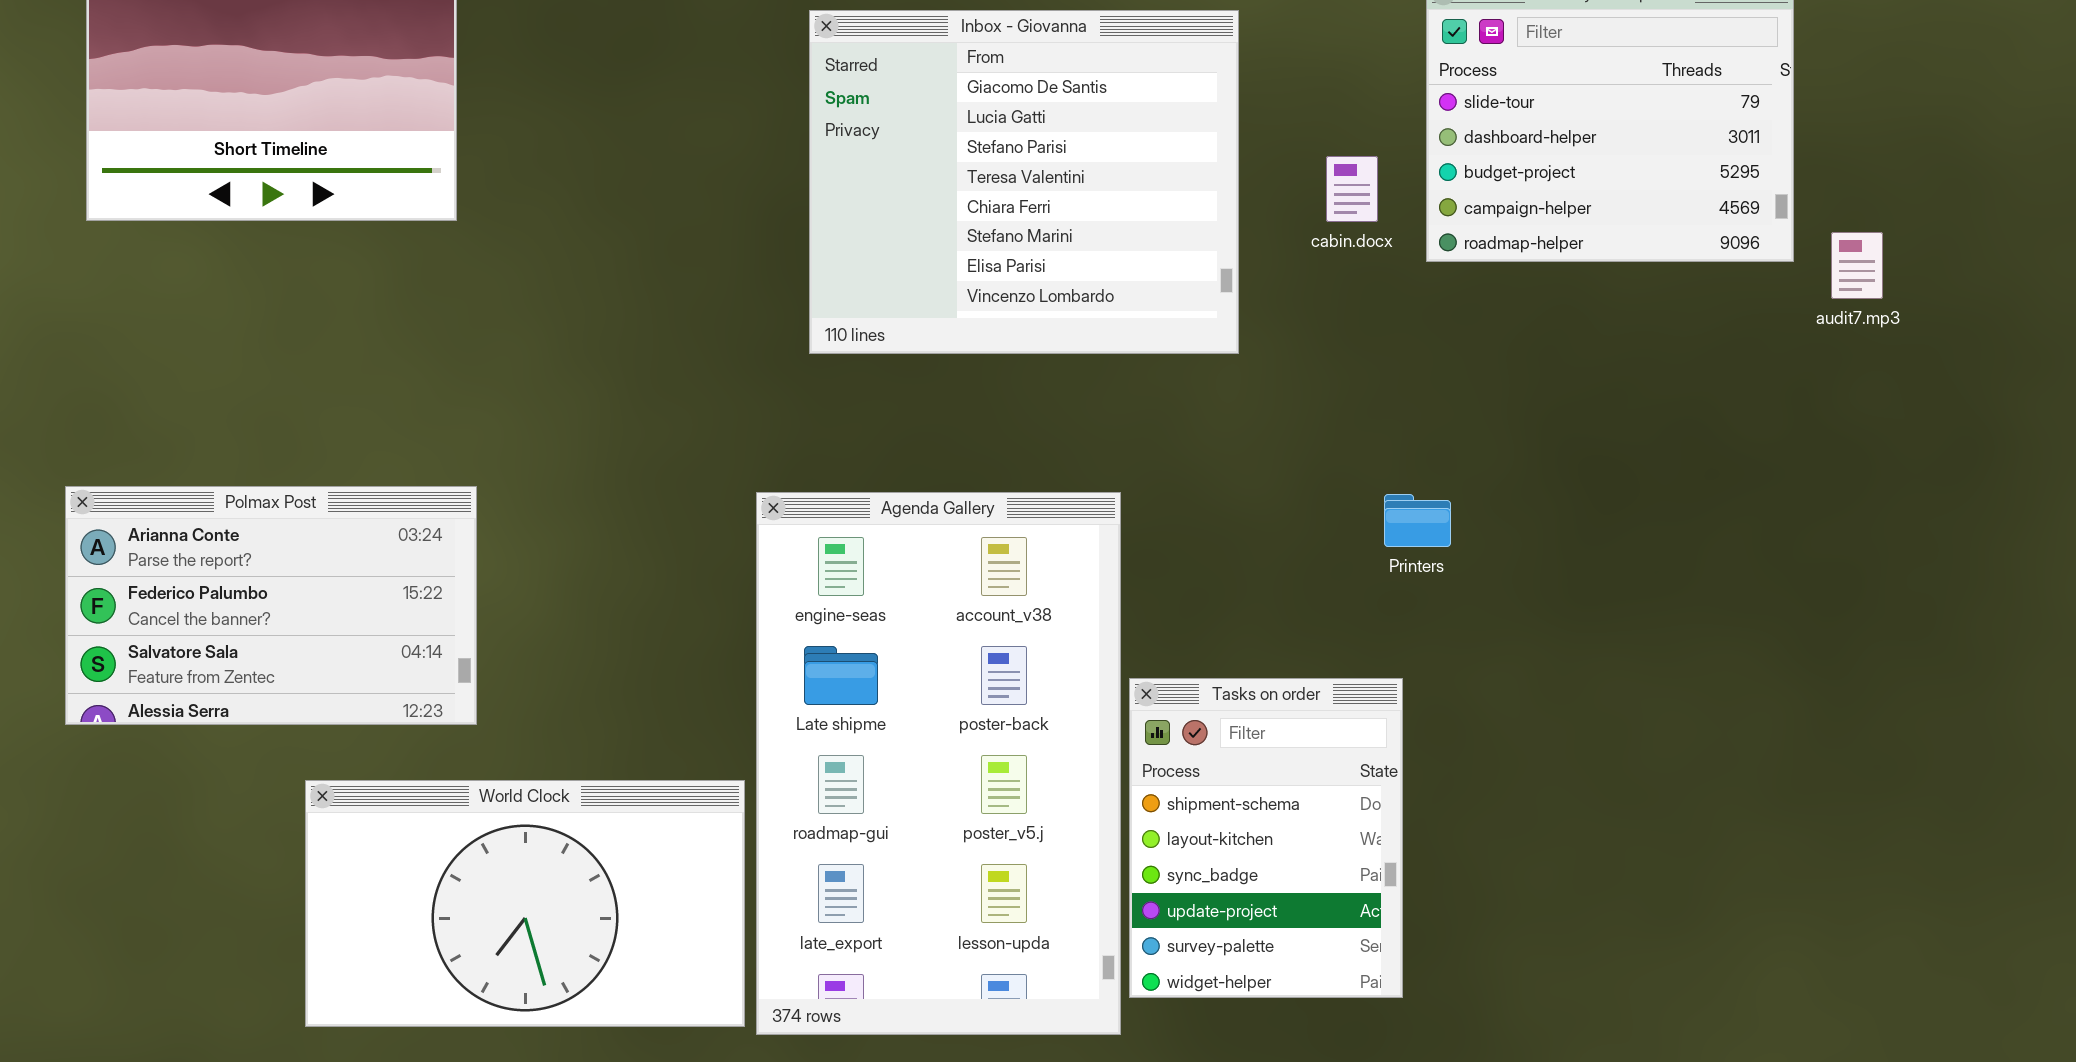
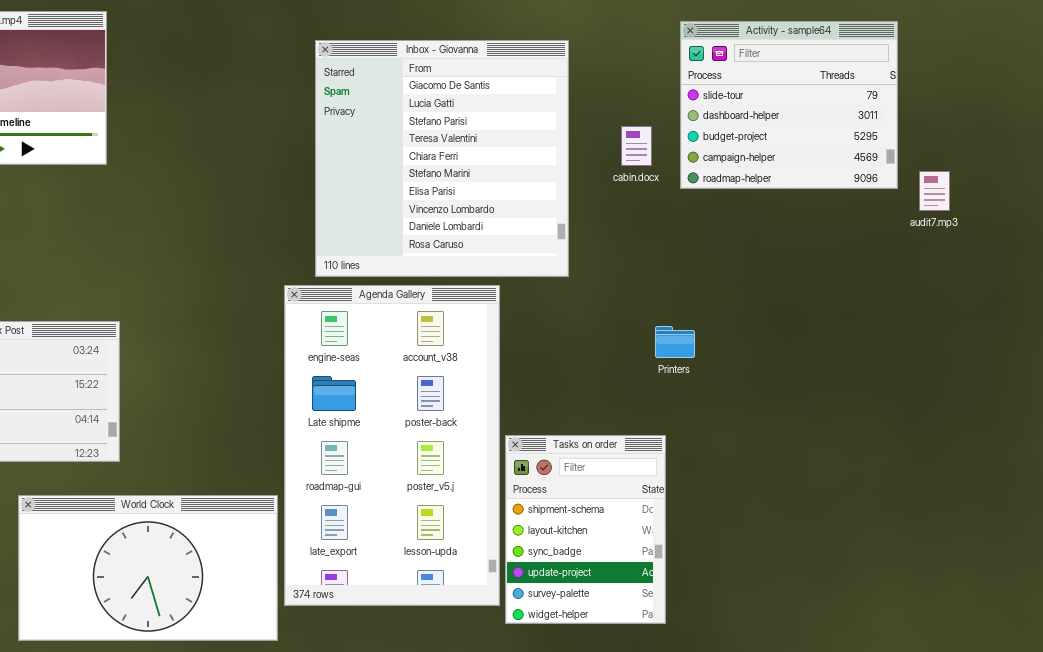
Inbox - Giovanna: [809,10,1239,354] -> [315,40,569,277], resized
Agenda Gallery: [756,492,1121,1035] -> [284,285,500,606], moved

